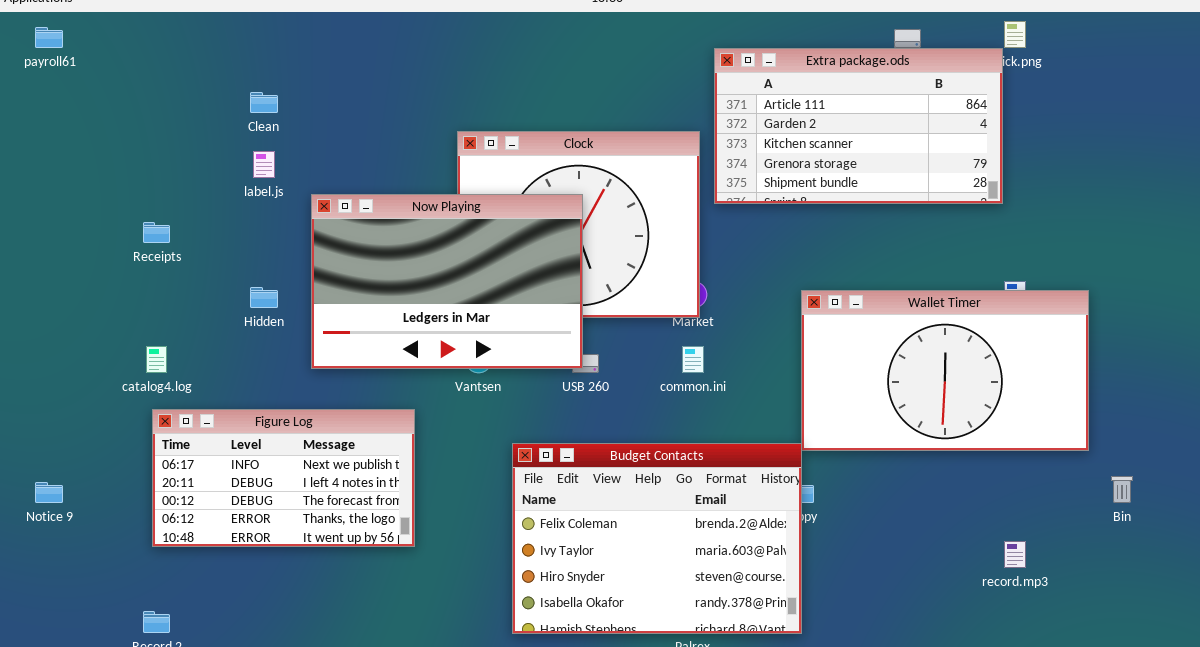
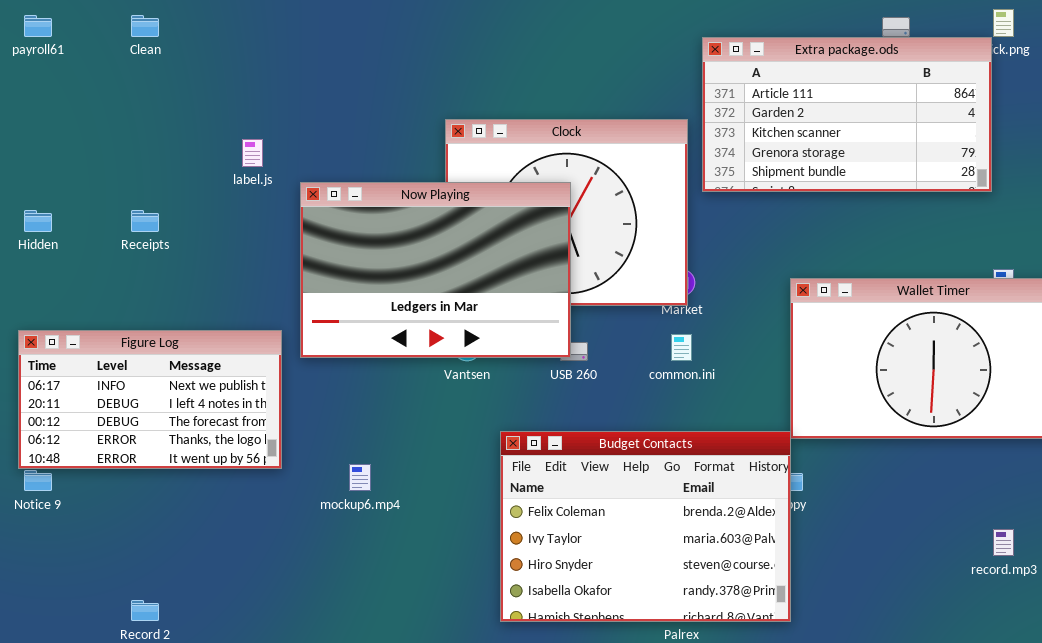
Clean: [250,92,278,113] -> [131,15,159,37], moved
Hidden: [250,287,278,308] -> [24,210,52,232], moved
Figure Log: [152,409,415,547] -> [18,330,282,469], moved

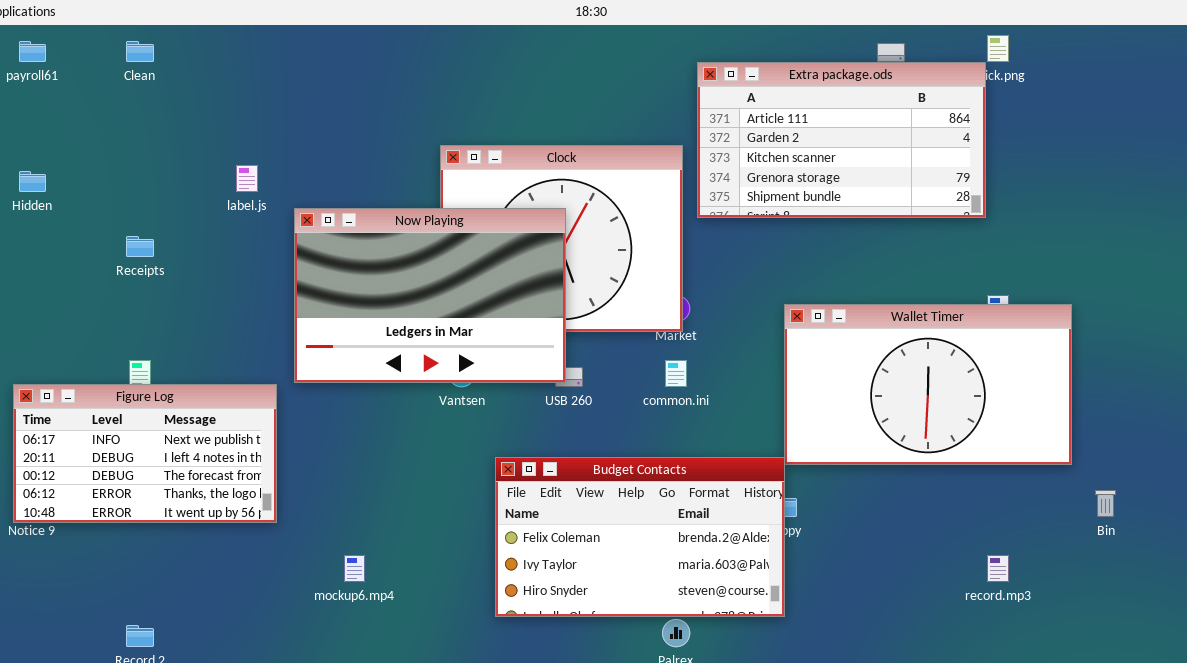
Hidden: [24,210,52,232] -> [19,171,46,192], moved
Figure Log: [18,330,282,469] -> [13,384,277,523], moved
Budget Contacts: [500,431,791,622] -> [495,457,785,617], resized
mockup6.mp4: [349,464,371,491] -> [344,555,365,582], moved

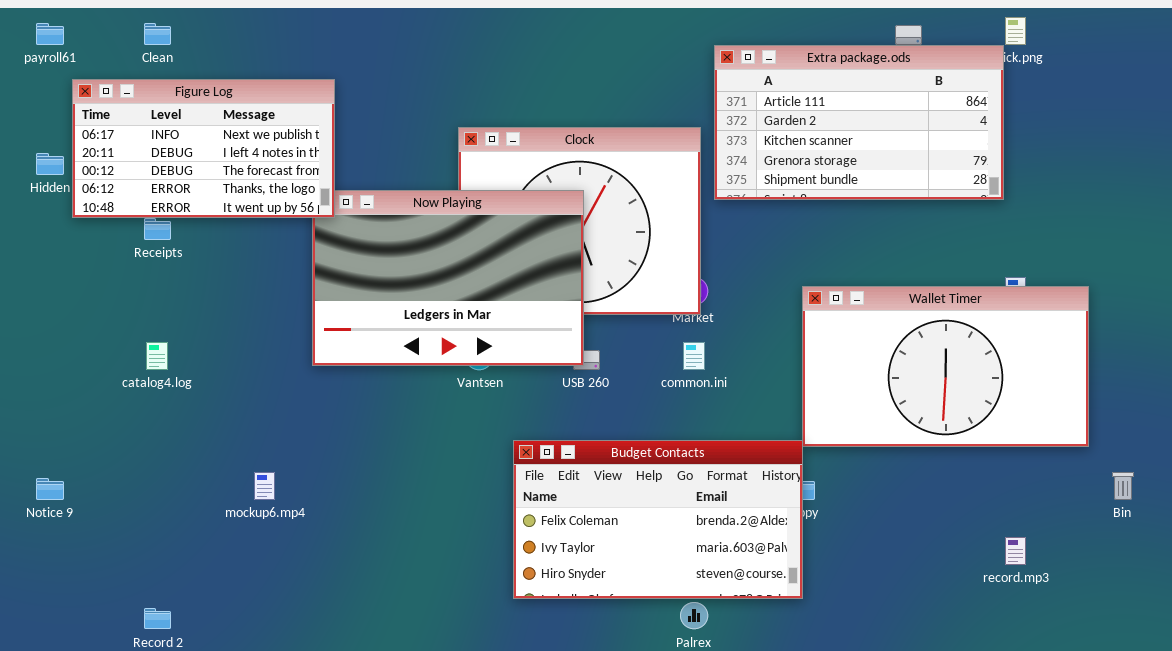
Figure Log: [13,384,277,523] -> [72,79,335,218], moved
mockup6.mp4: [344,555,365,582] -> [254,472,275,500], moved

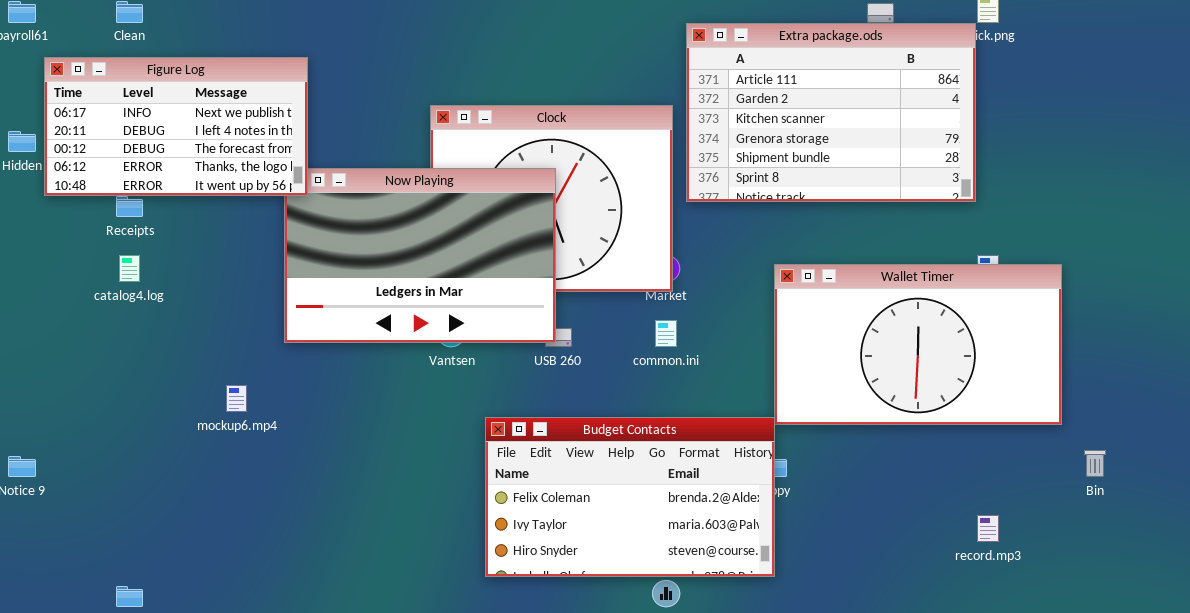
Extra package.ods: [714,45,1004,200] -> [686,23,976,202], resized
catalog4.log: [146,342,168,370] -> [119,255,140,282], moved
mockup6.mp4: [254,472,275,500] -> [226,385,247,412], moved

